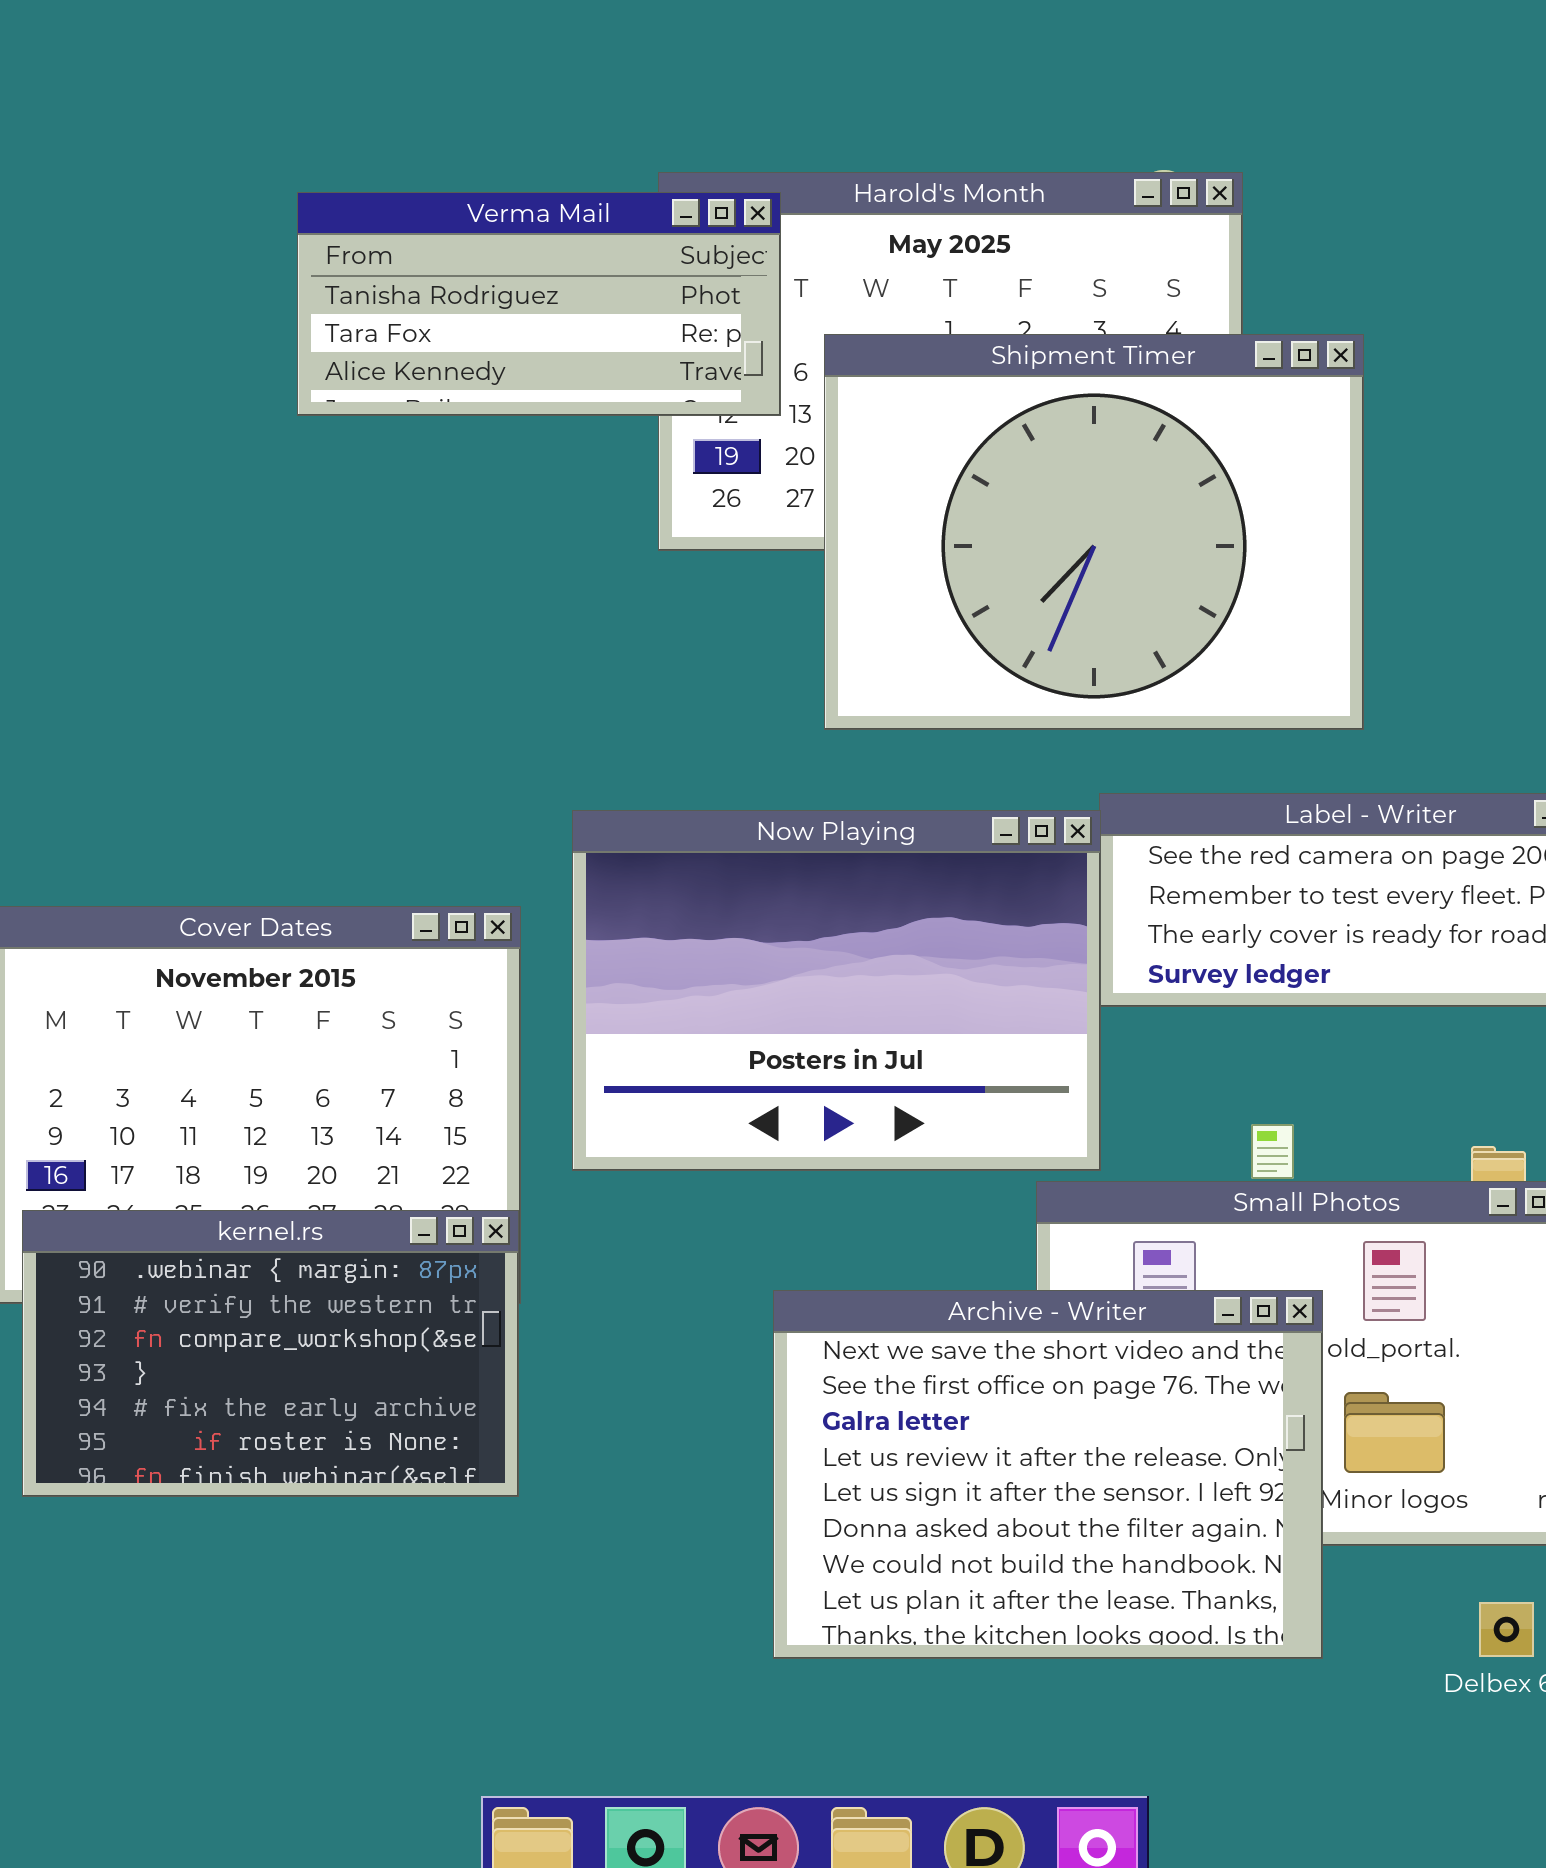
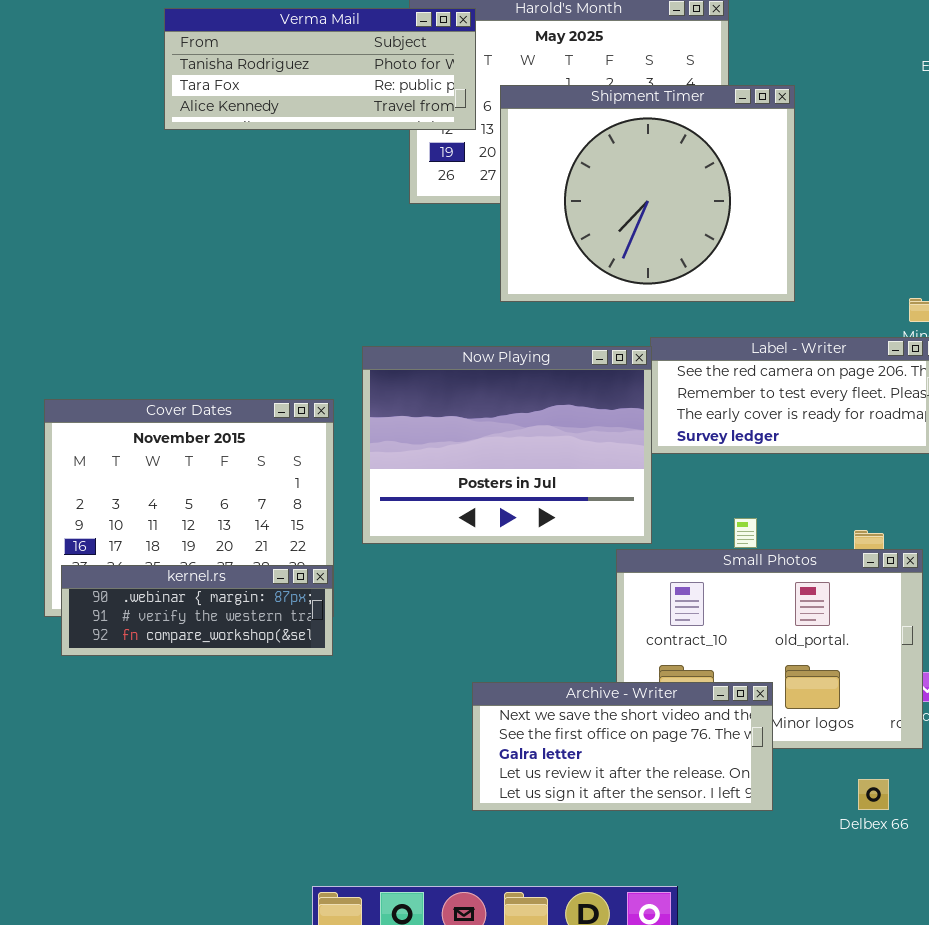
Verma Mail: [297,192,781,416] -> [164,8,476,130], resized
kernel.rs: [22,1210,519,1497] -> [61,565,333,656], resized
Archive - Writer: [773,1290,1323,1659] -> [472,682,773,811], resized

